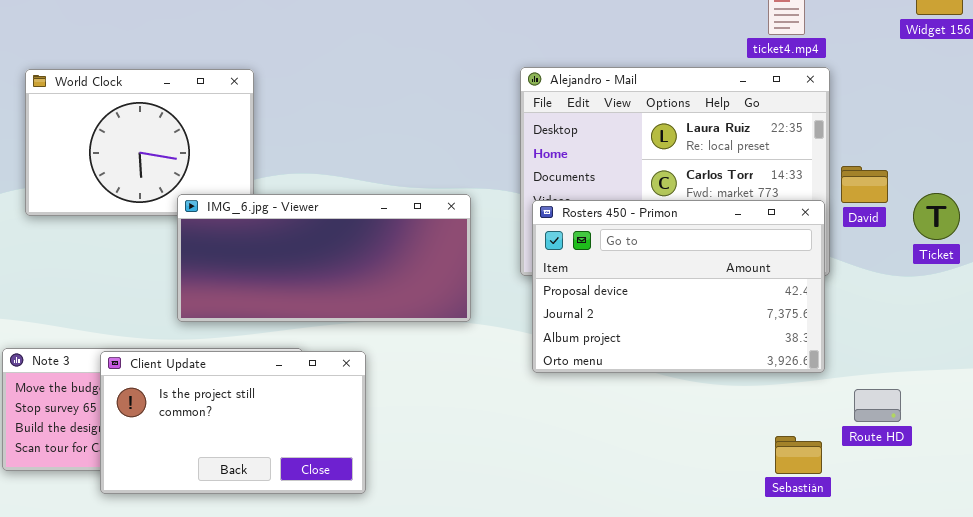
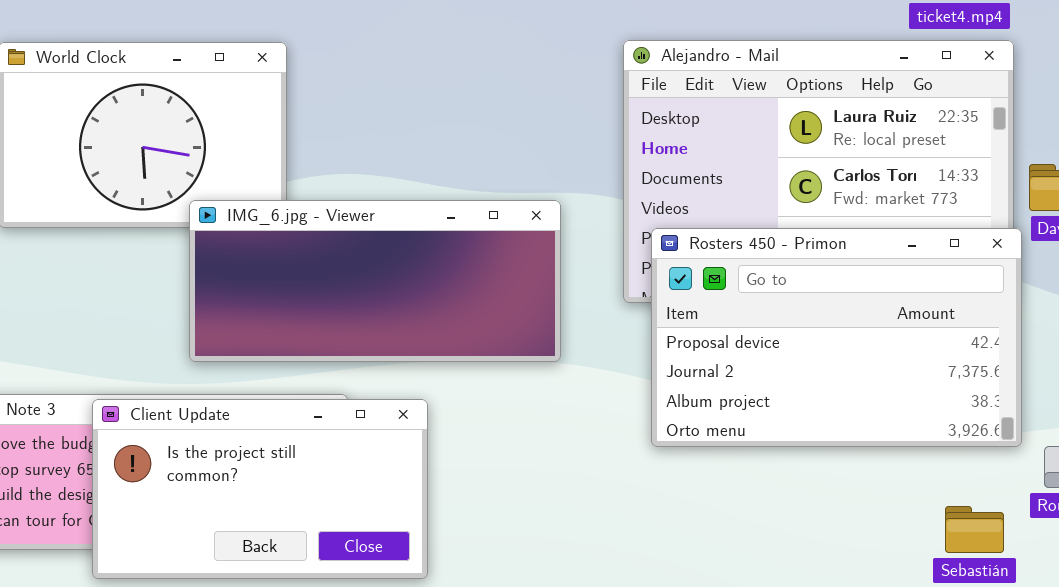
Rosters 450 - Primon: [532,200,825,373] -> [651,228,1022,447], moved

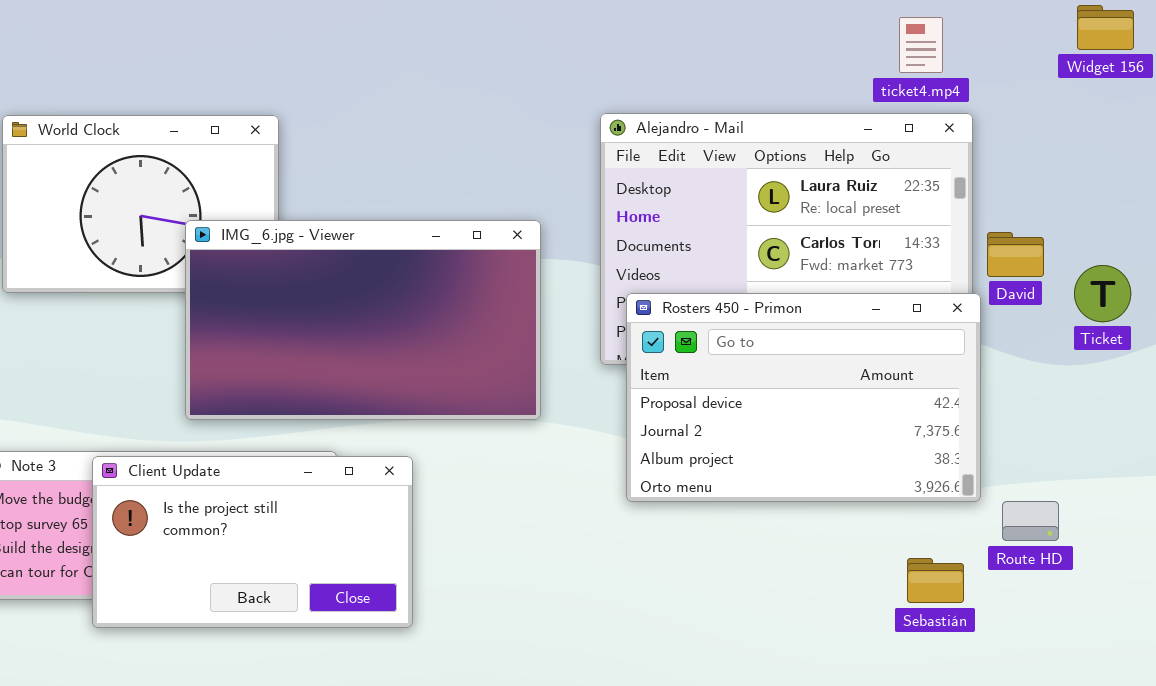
IMG_6.jpg - Viewer: [189,200,561,362] -> [185,220,541,420], resized

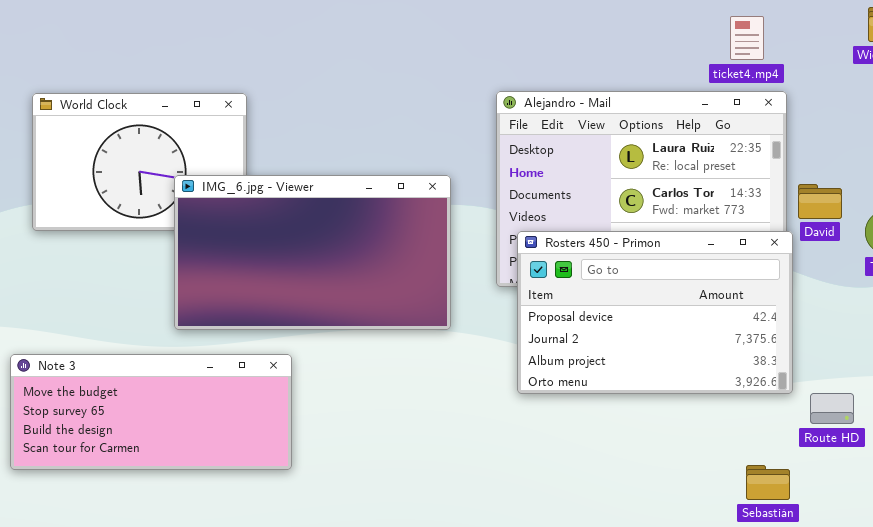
Client Update: [92,456,413,628] -> none, closed
Sebastián: [907,558,964,603] -> [746,465,790,500], moved

